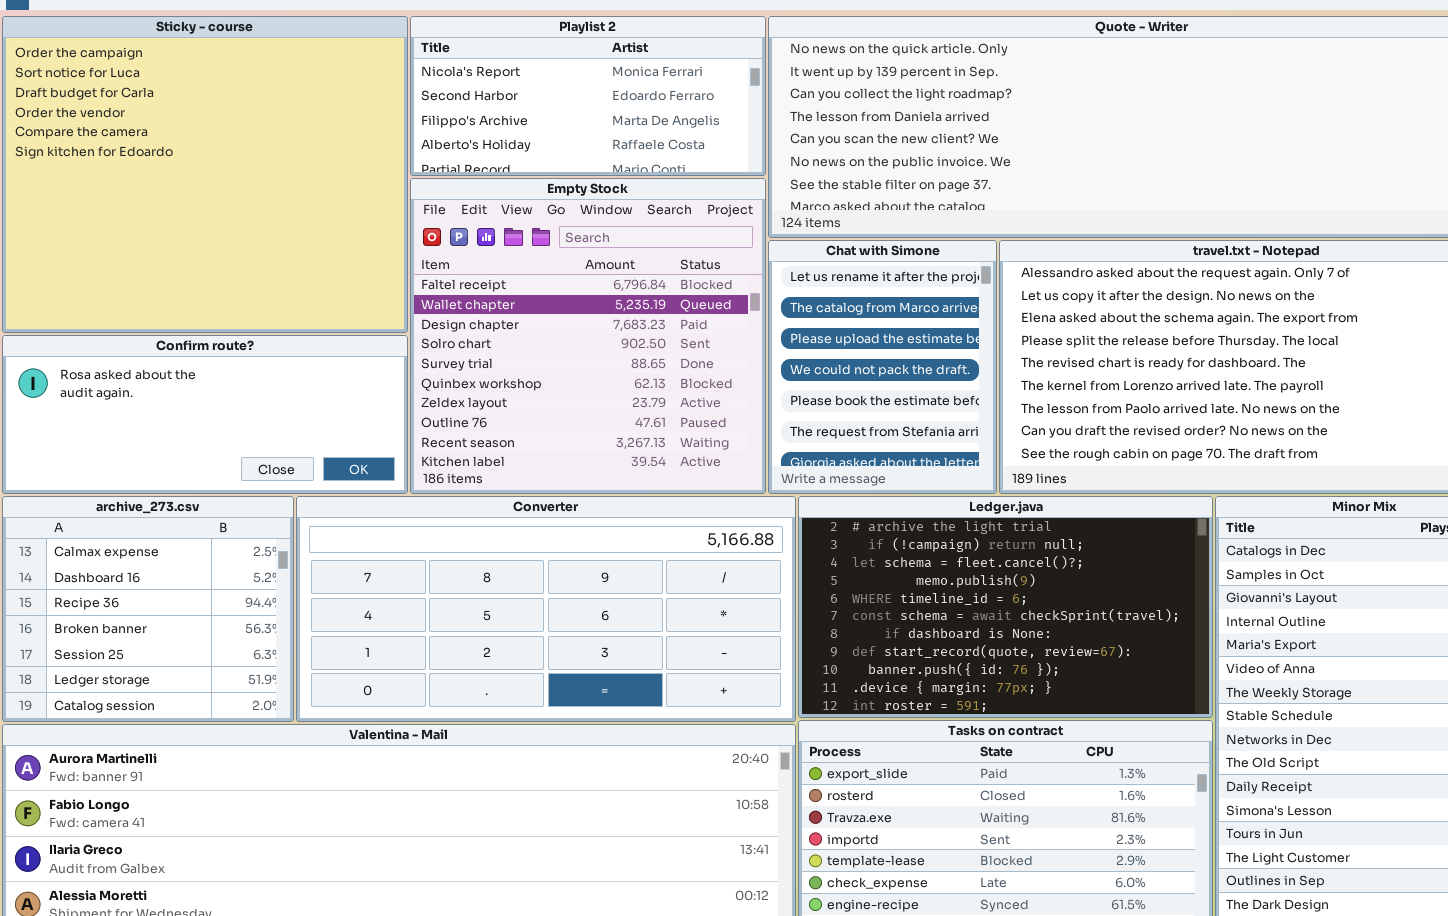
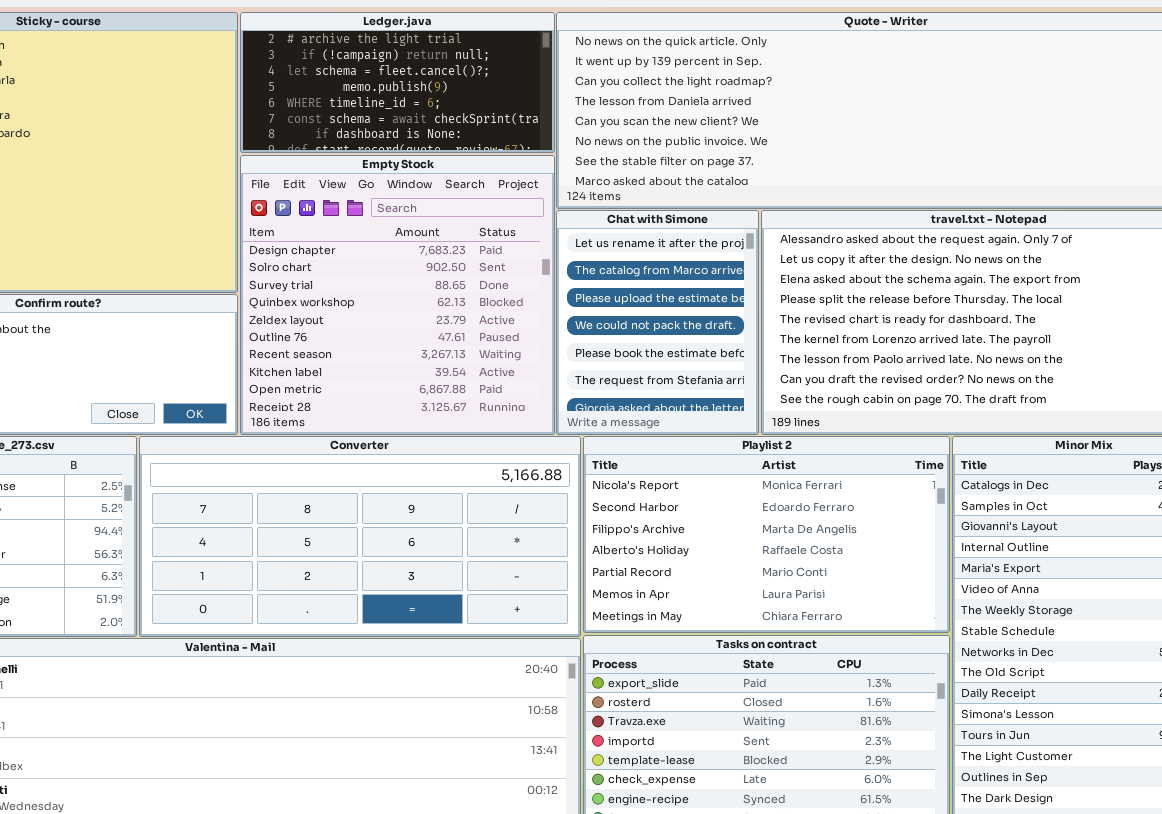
Playlist 2: [410,16,766,176] -> [583,436,950,633], moved, resized
Empty Stock: [410,178,766,494] -> [240,155,555,435], scrolled down 2 rows
Ledger.java: [798,496,1213,718] -> [240,12,555,153], moved, resized

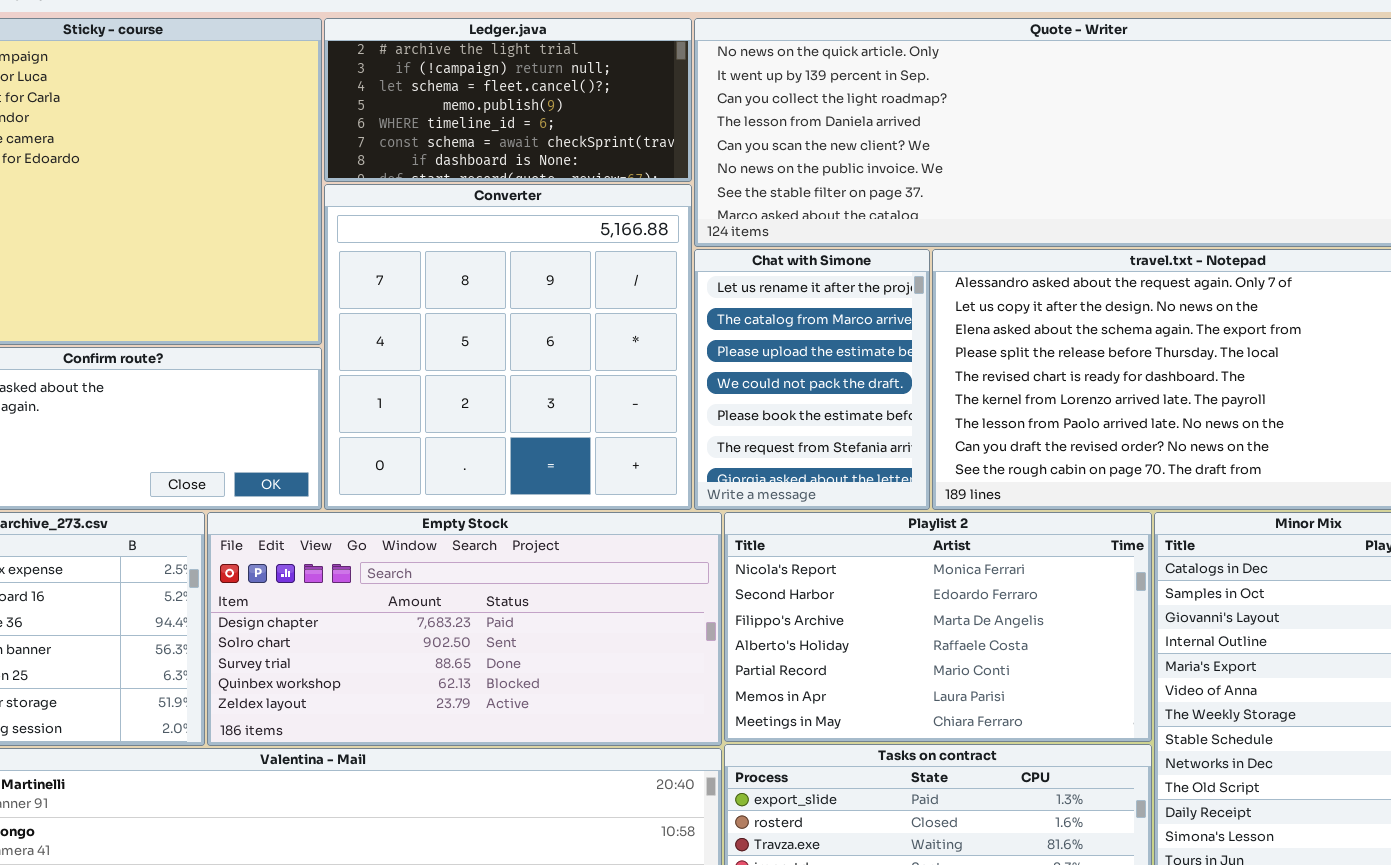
Empty Stock: [240,155,555,435] -> [207,512,722,746], moved, resized
Converter: [139,436,581,637] -> [324,184,692,510], moved, resized

